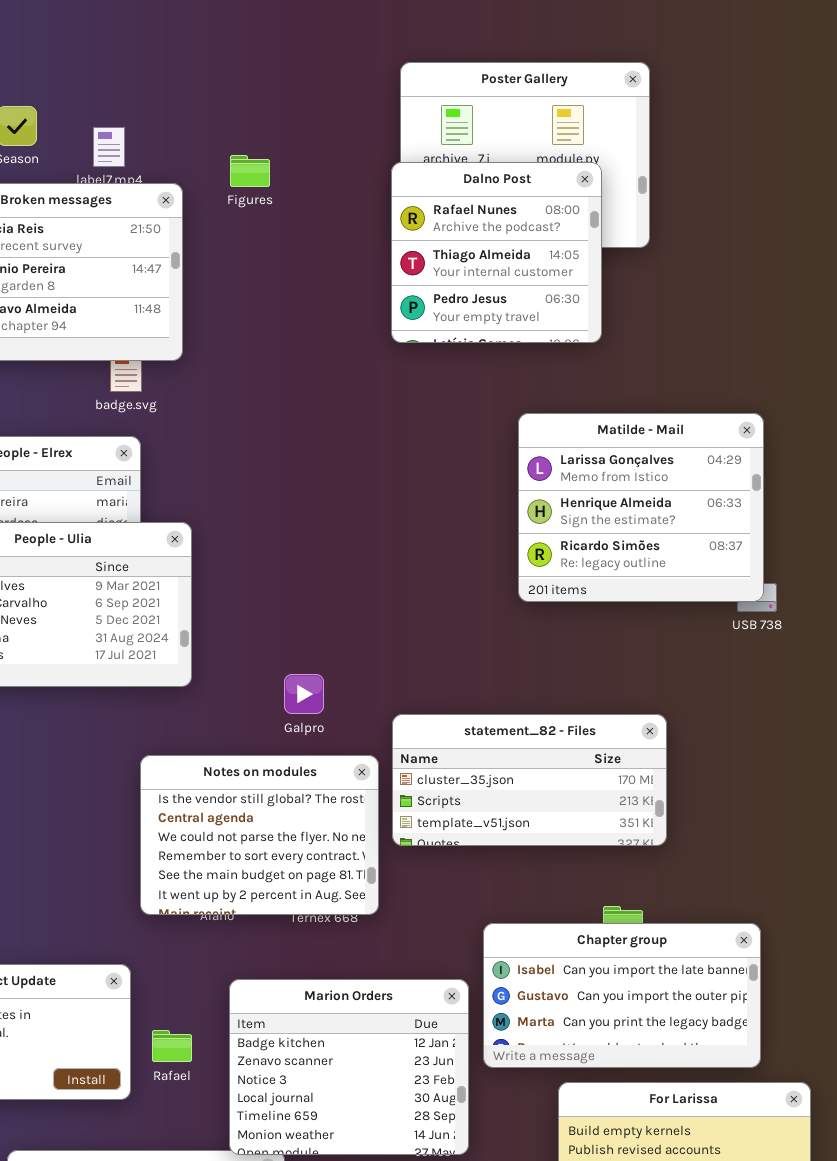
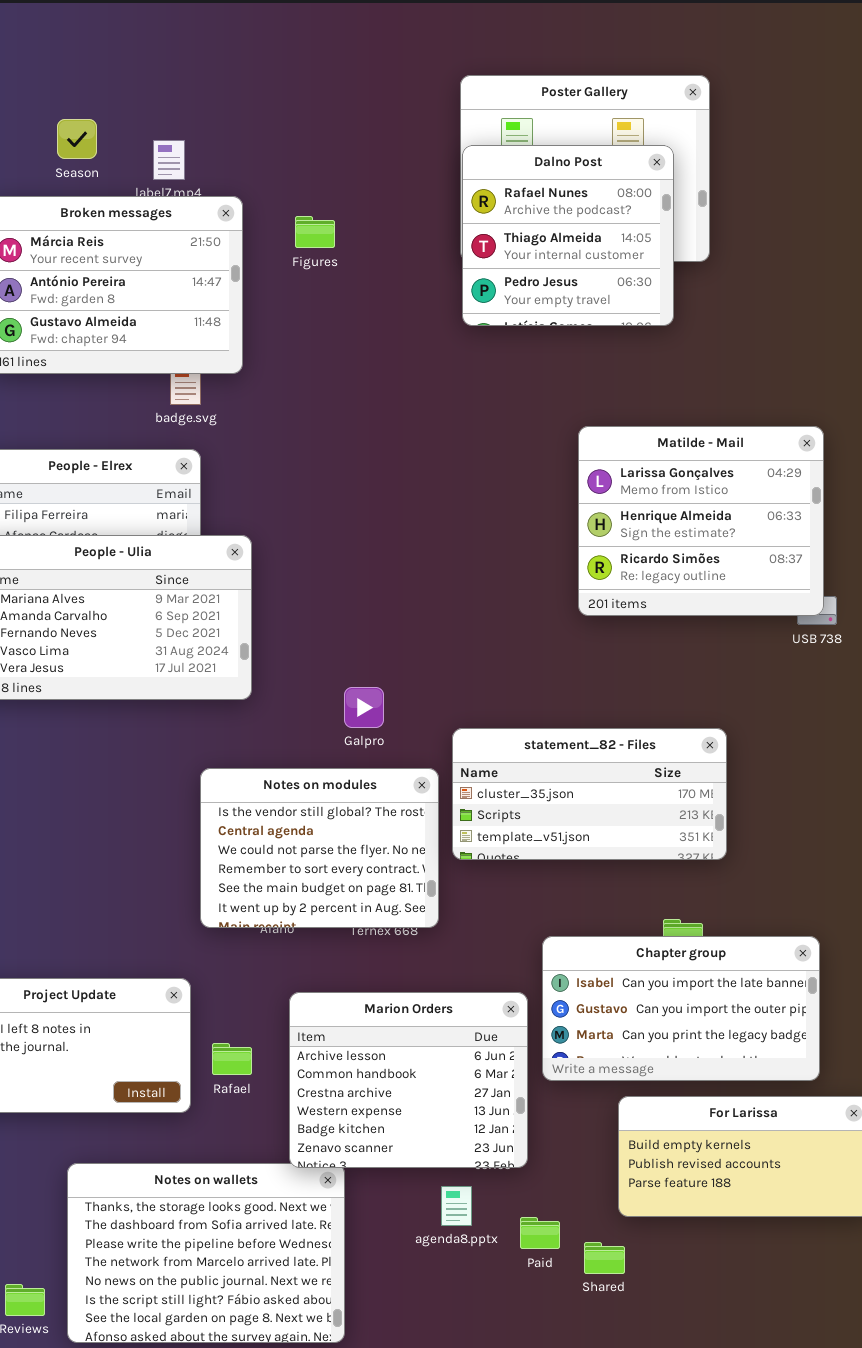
Figures: [230,155,270,187] -> [295,216,335,248], moved
Dalno Post: [391,162,602,343] -> [462,145,674,326], moved
Marion Orders: [229,979,469,1155] -> [289,992,528,1168], scrolled up 4 rows

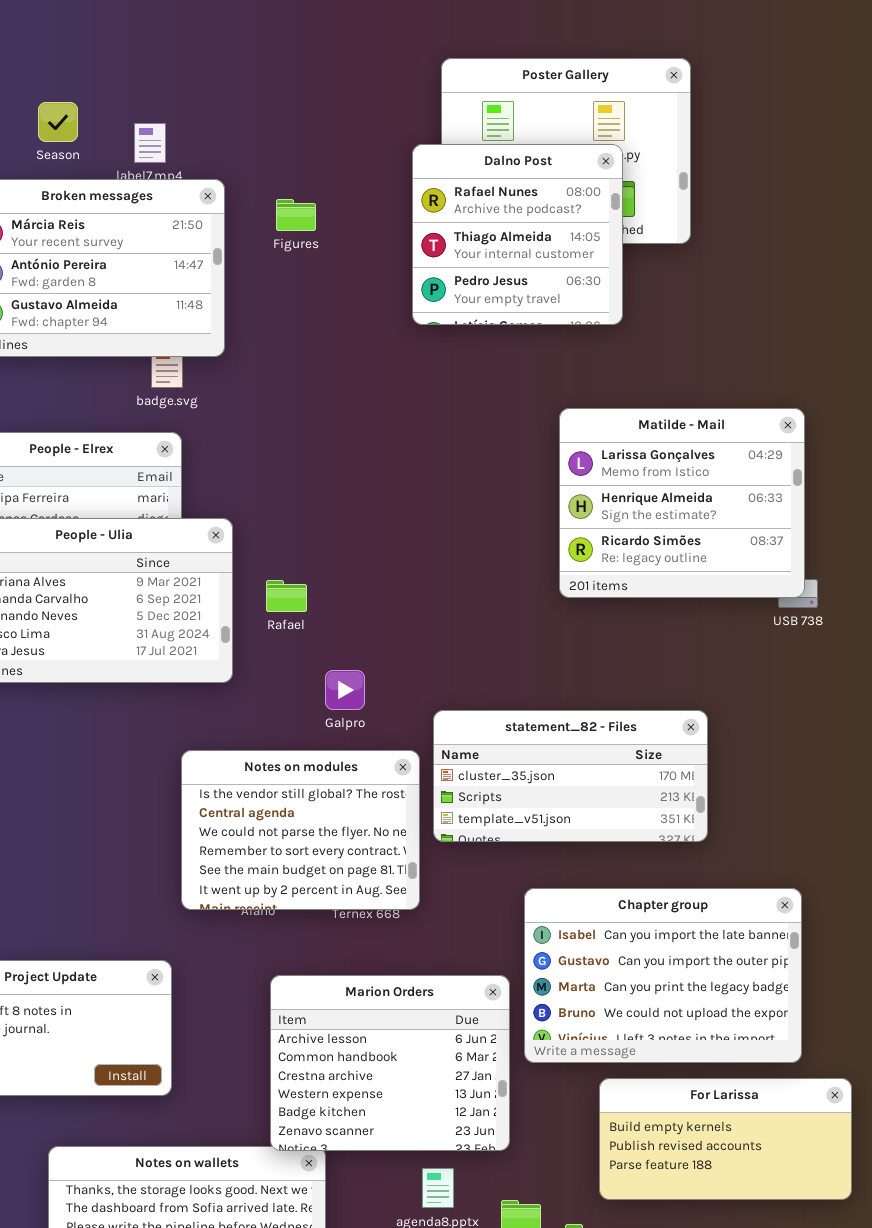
Dalno Post: [462,145,674,326] -> [412,144,623,325], moved
Chapter group: [542,936,820,1081] -> [524,888,802,1063], resized
Rafael: [212,1043,252,1075] -> [266,580,307,612], moved

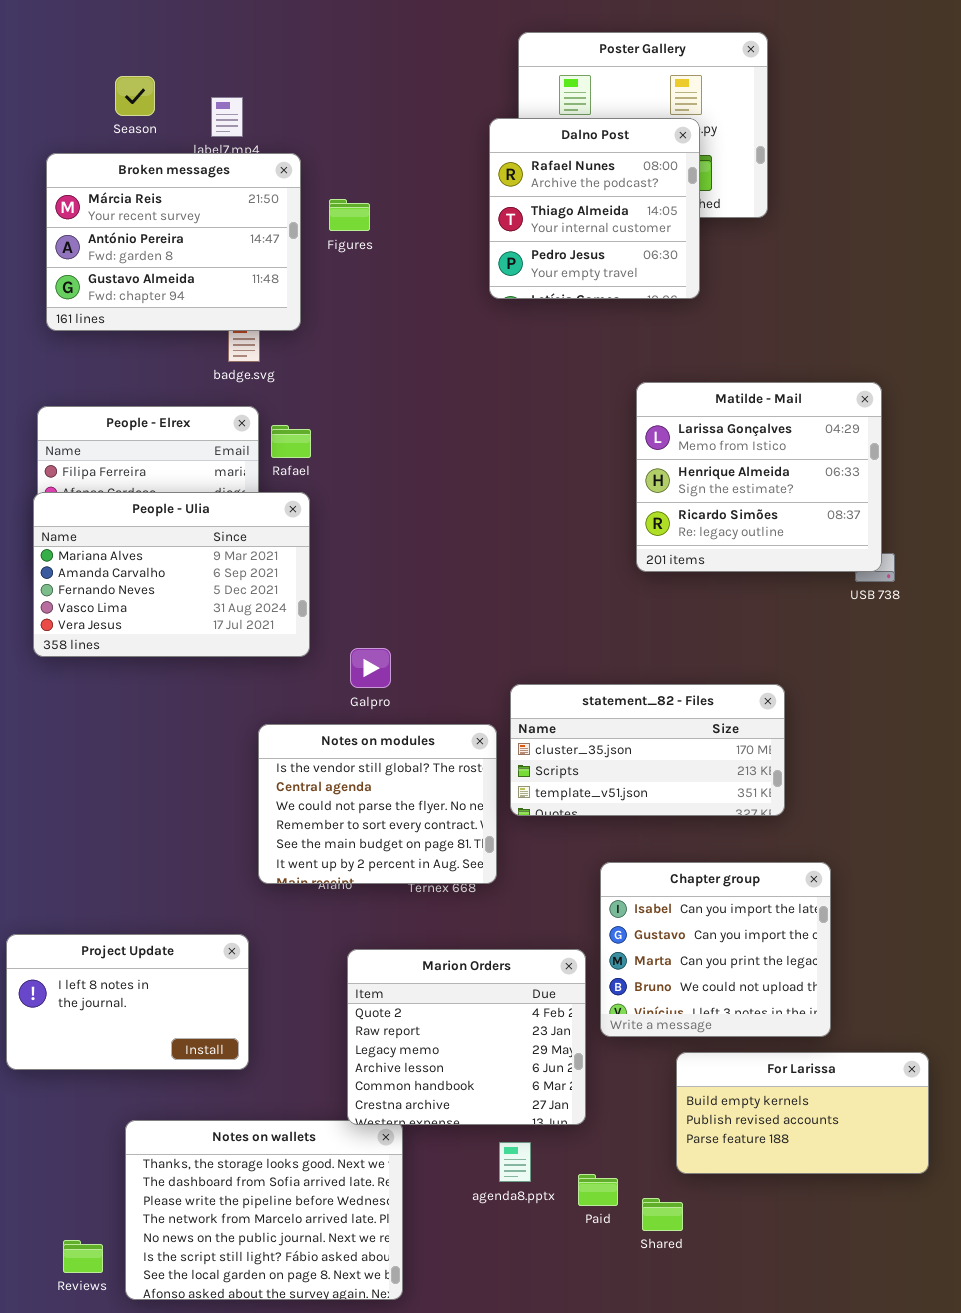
Figures: [276,199,316,231] -> [329,199,370,231], moved
Rafael: [266,580,307,612] -> [271,425,311,458], moved
Galpro: [325,670,365,710] -> [350,648,391,688], moved
Chapter group: [524,888,802,1063] -> [600,862,831,1037], resized
Marion Orders: [270,975,510,1151] -> [347,949,586,1125], scrolled up 3 rows

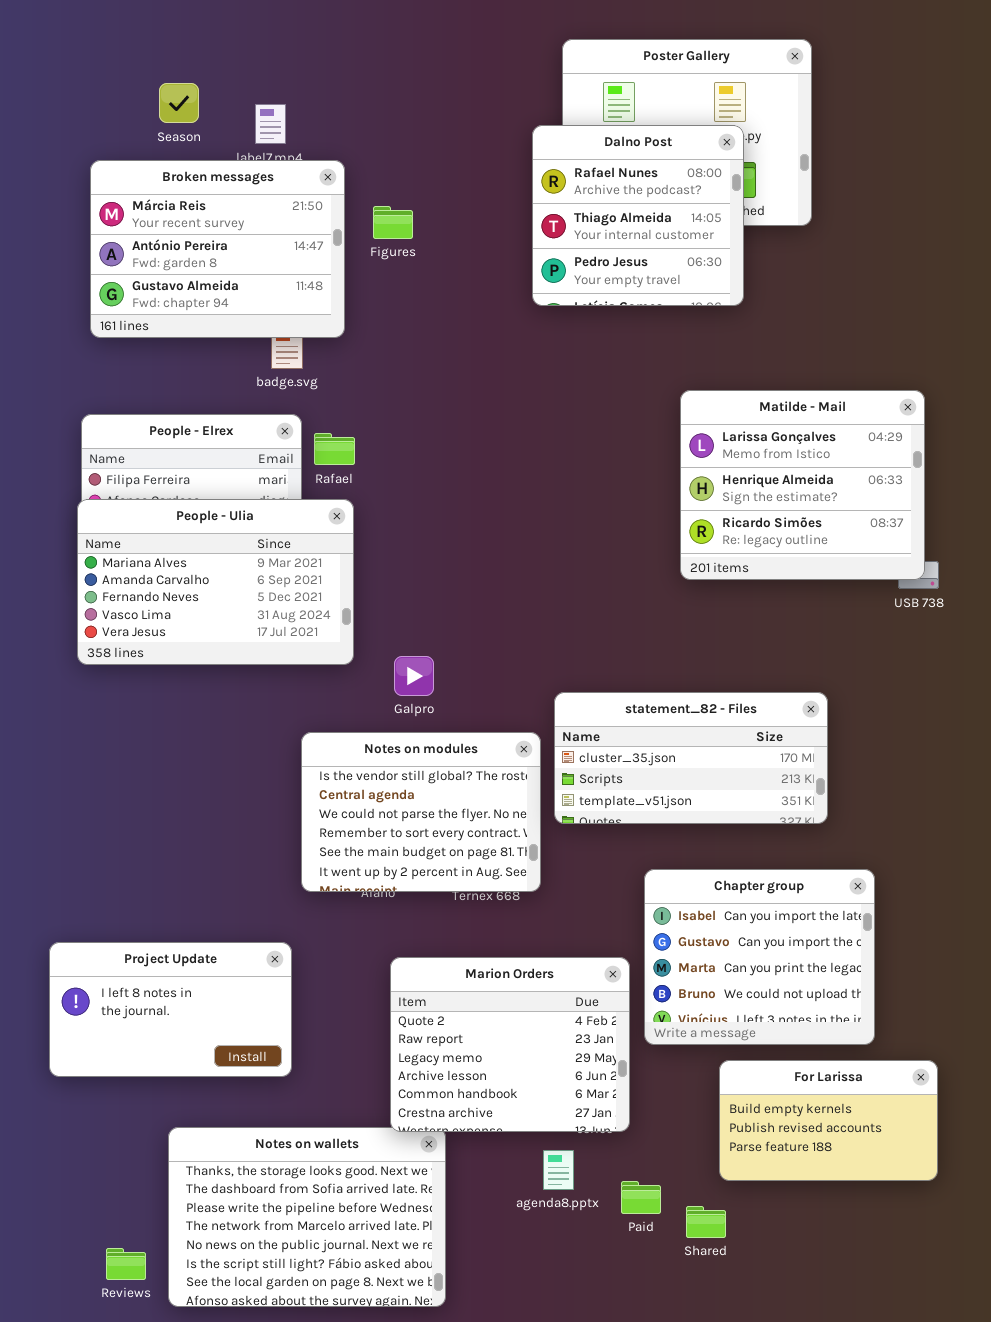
For Larissa: [676,1052,929,1174] -> [719,1060,938,1181], resized

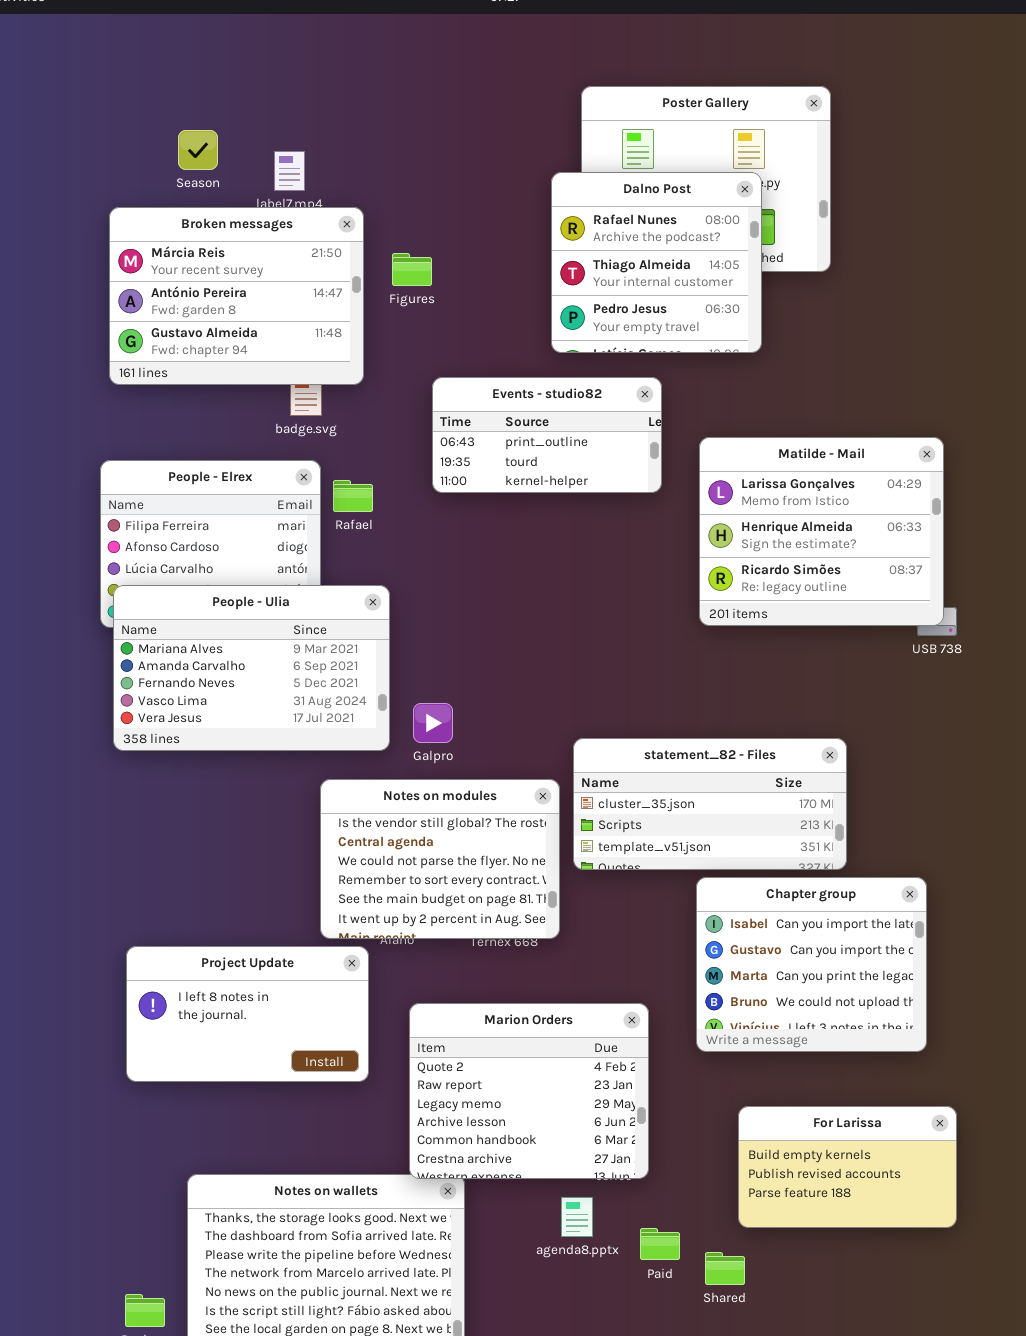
Events - studio82: none -> [432,377,662,493], opened
People - Ulia: [77,499,354,665] -> [113,585,390,751], moved
Chapter group: [644,869,875,1045] -> [696,877,927,1052], moved
Project Update: [49,942,292,1077] -> [126,946,369,1082], moved

